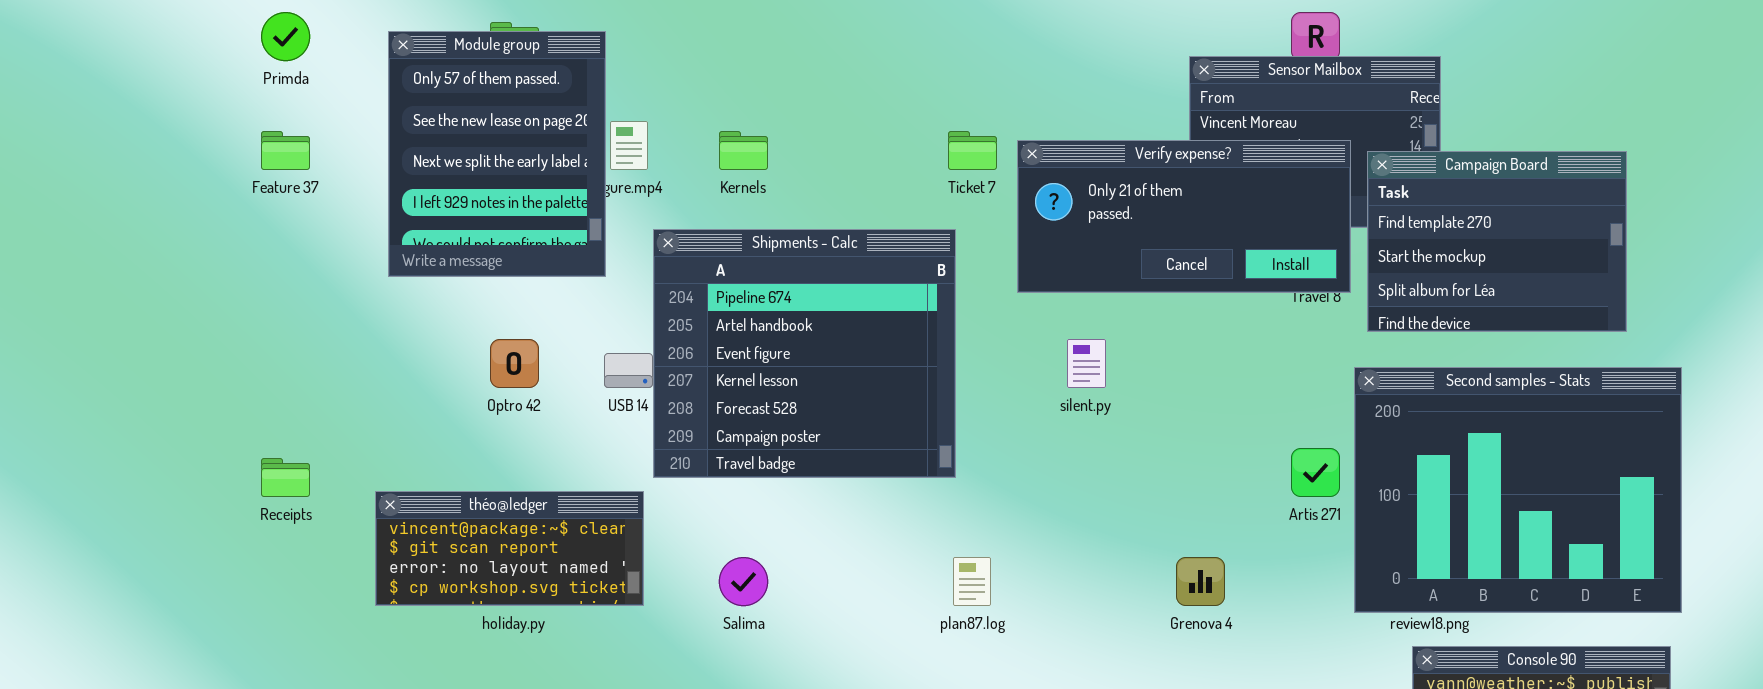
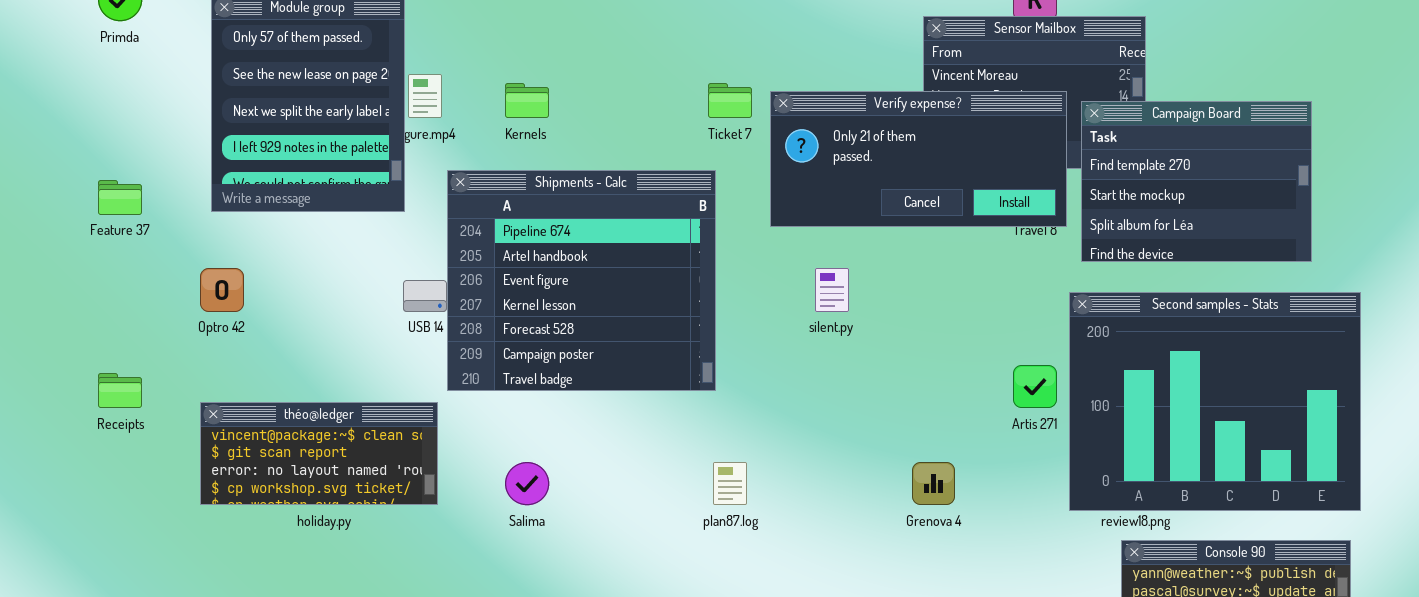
Feature 37: [261,131,310,170] -> [98,180,142,215], moved
Optro 42: [490,339,539,388] -> [200,268,244,312], moved

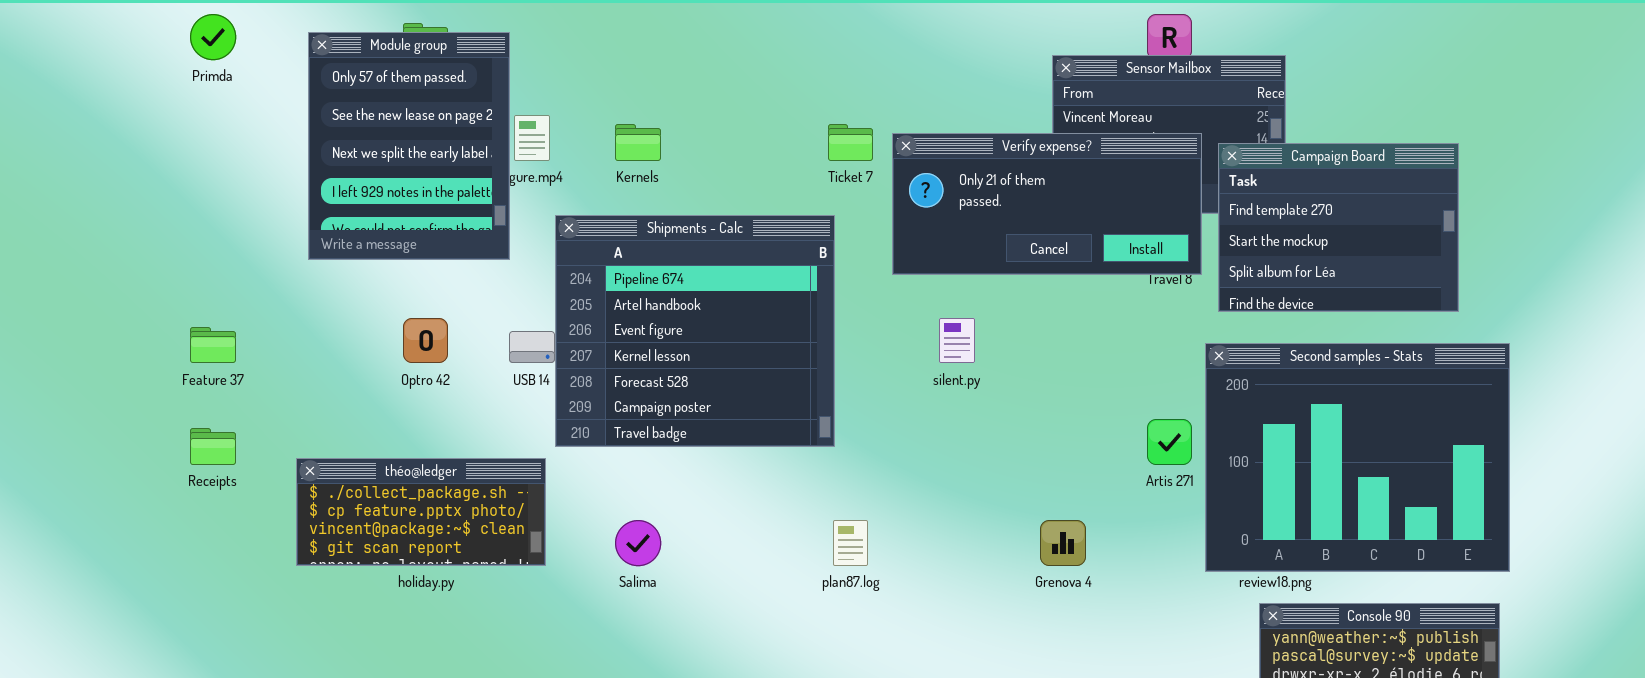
Feature 37: [98,180,142,215] -> [190,327,236,363], moved
Optro 42: [200,268,244,312] -> [403,318,448,363], moved
théo@ledger: [200,402,438,505] -> [296,458,546,566], scrolled up 2 rows

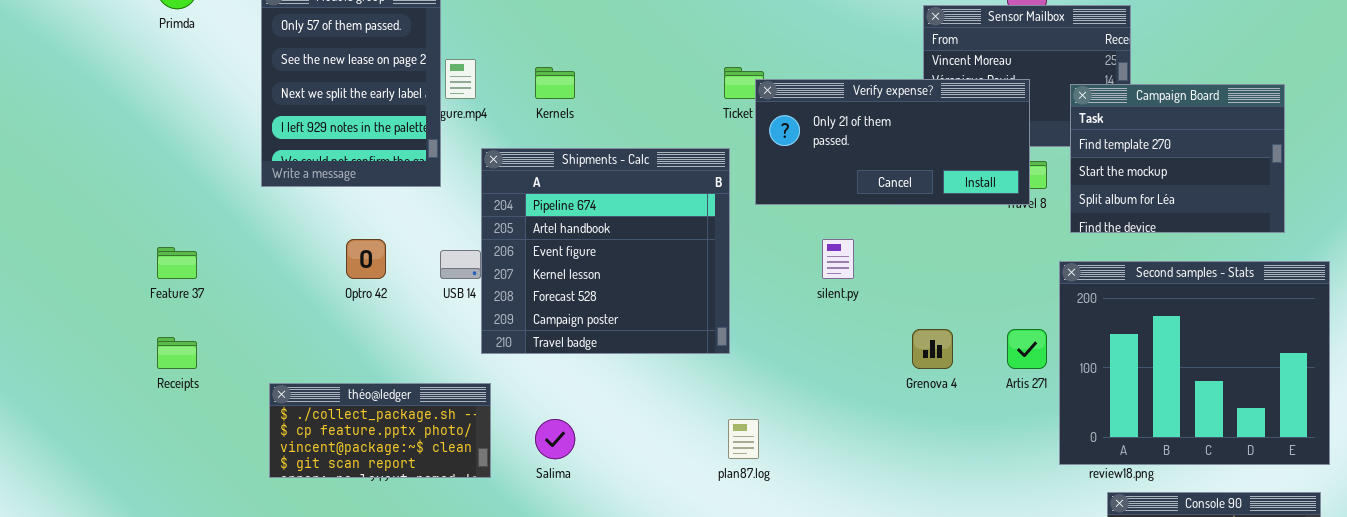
Verify expense?: [892,133,1202,275] -> [755,79,1030,205], moved
théo@ledger: [296,458,546,566] -> [269,383,491,478], moved
Grenova 4: [1040,520,1086,566] -> [912,329,953,369], moved

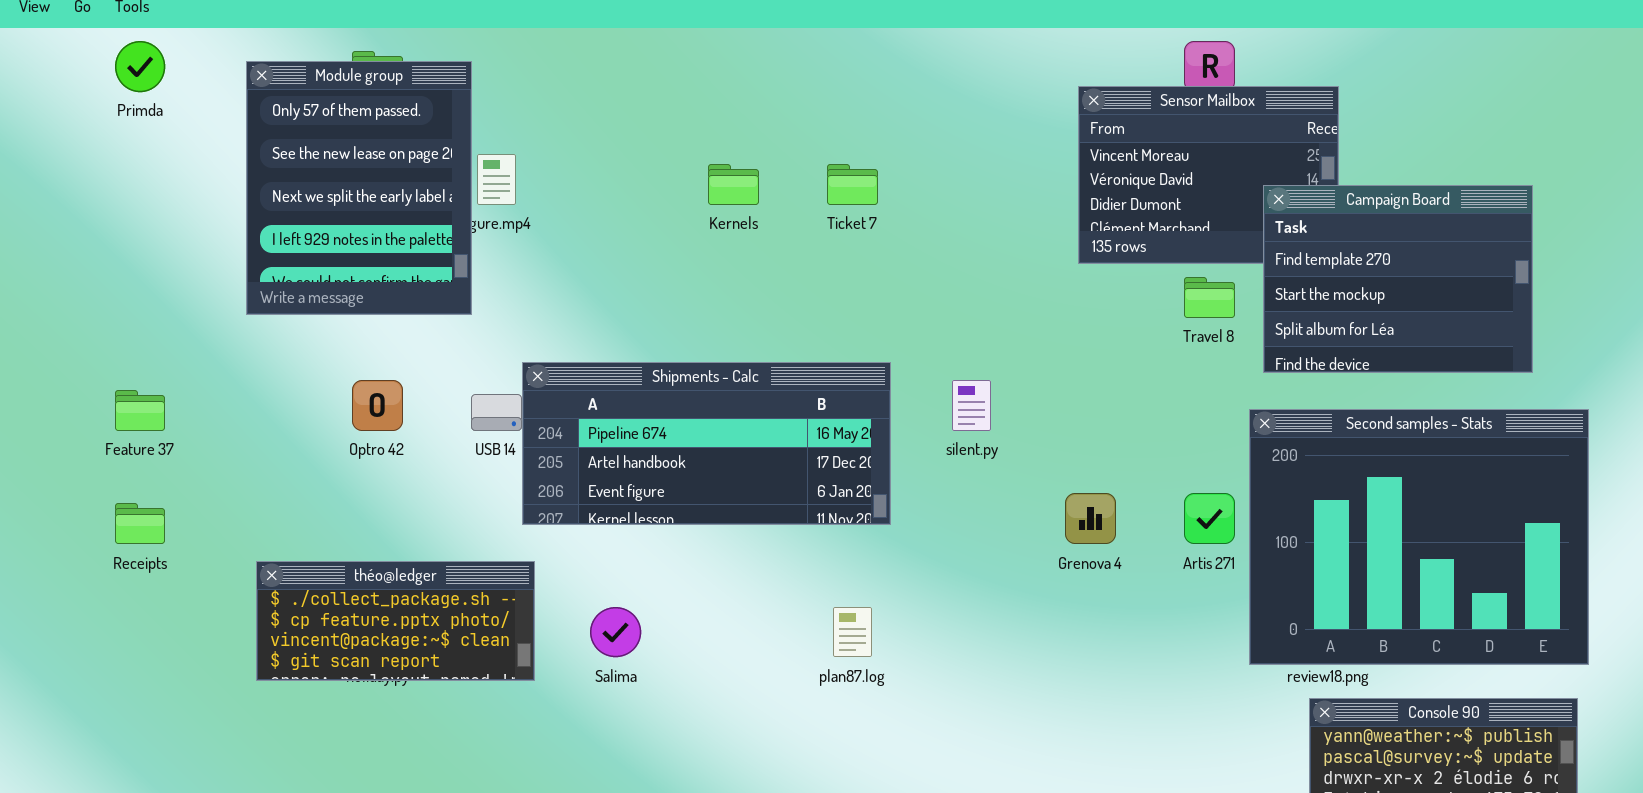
Kernels: [535,67,575,99] -> [708,164,759,205], moved
Verify expense?: [755,79,1030,205] -> none, closed
Shipments - Calc: [481,148,730,354] -> [522,362,891,525], resized

